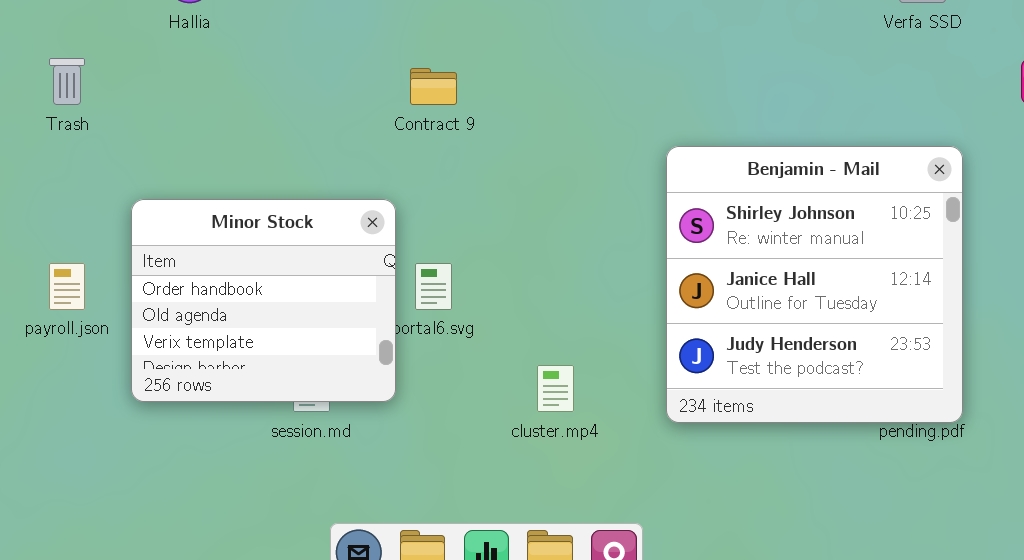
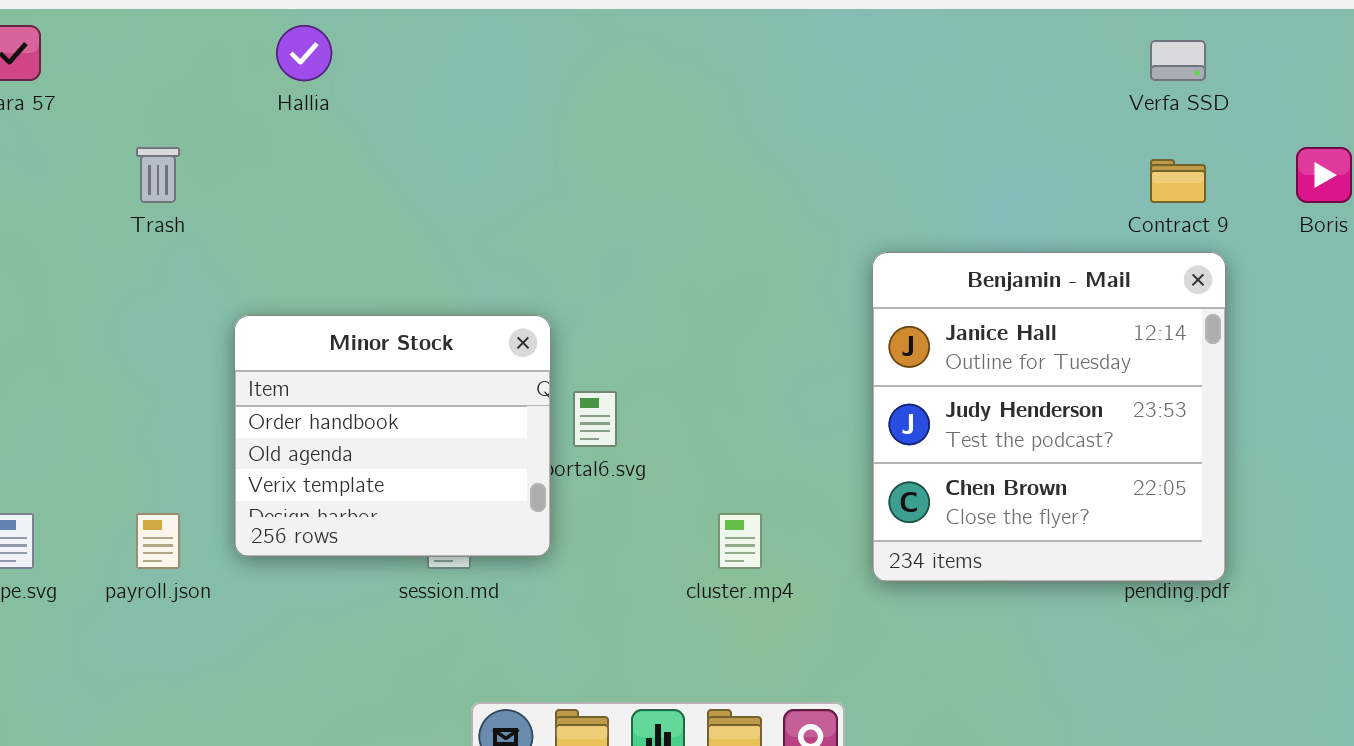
Contract 9: [410,68,457,105] -> [1150,159,1206,203], moved
Benjamin - Mail: [666,146,963,423] -> [872,252,1226,582], scrolled down 1 row
payroll.json: [49,263,85,310] -> [136,513,180,569], moved

